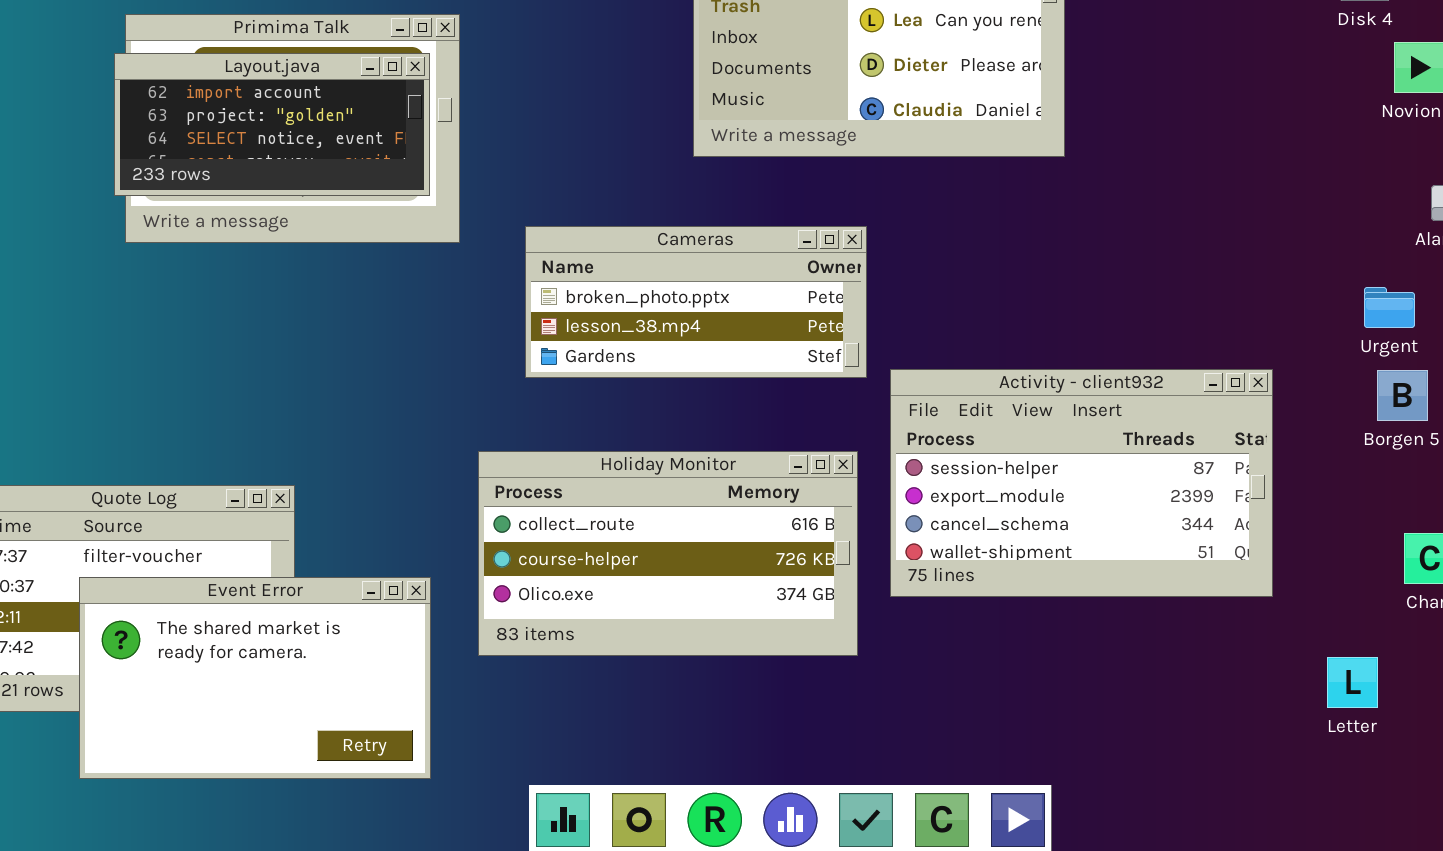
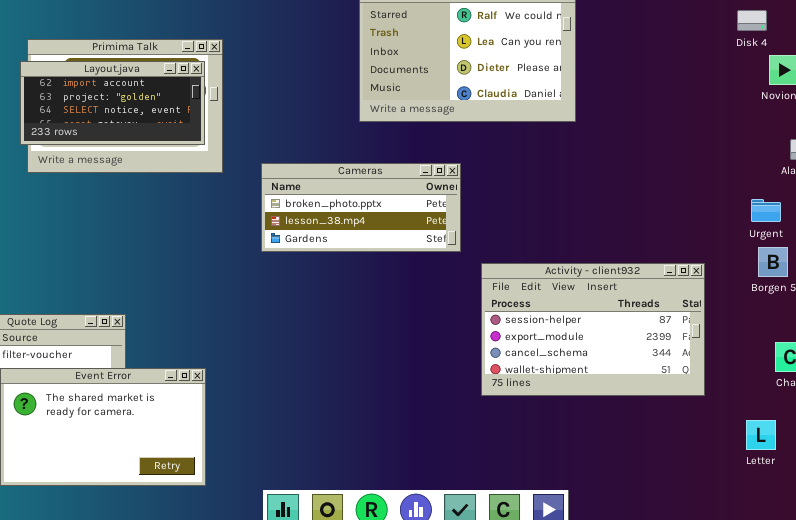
Activity - client932: [890,369,1273,597] -> [481,263,705,396], moved
Holiday Monitor: [478,451,858,656] -> none, closed
Letter: [1327,657,1378,708] -> [746,420,776,450], moved

